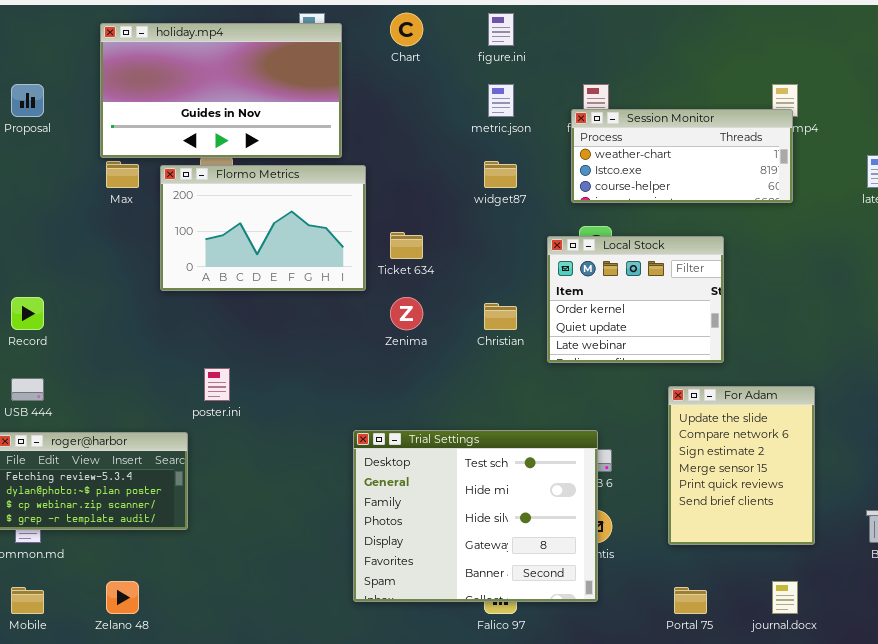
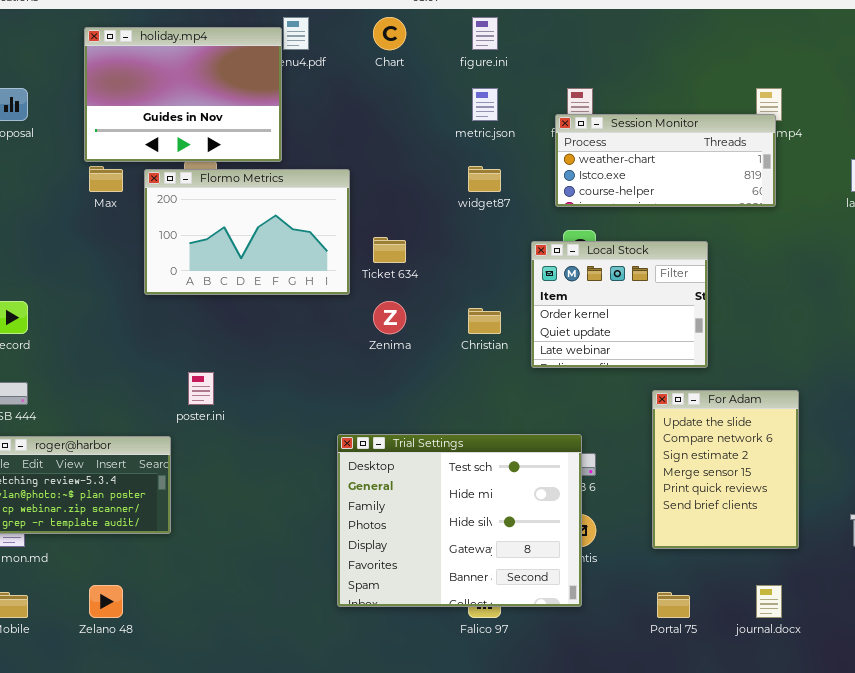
holiday.mp4: [100,23,342,158] -> [84,27,282,162], resized

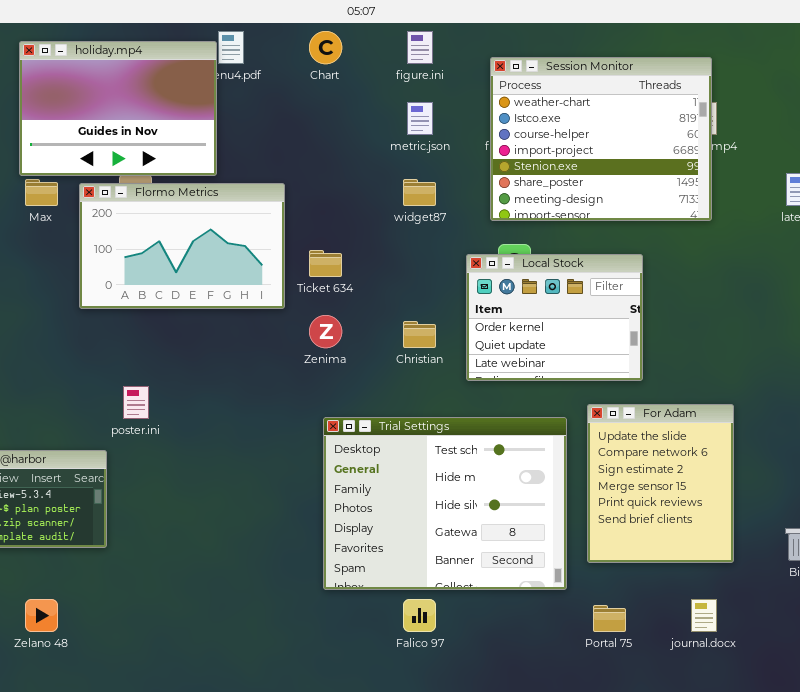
Session Monitor: [555,114,776,207] -> [490,57,712,221], resized
Trial Settings: [337,434,582,607] -> [323,417,567,590], moved

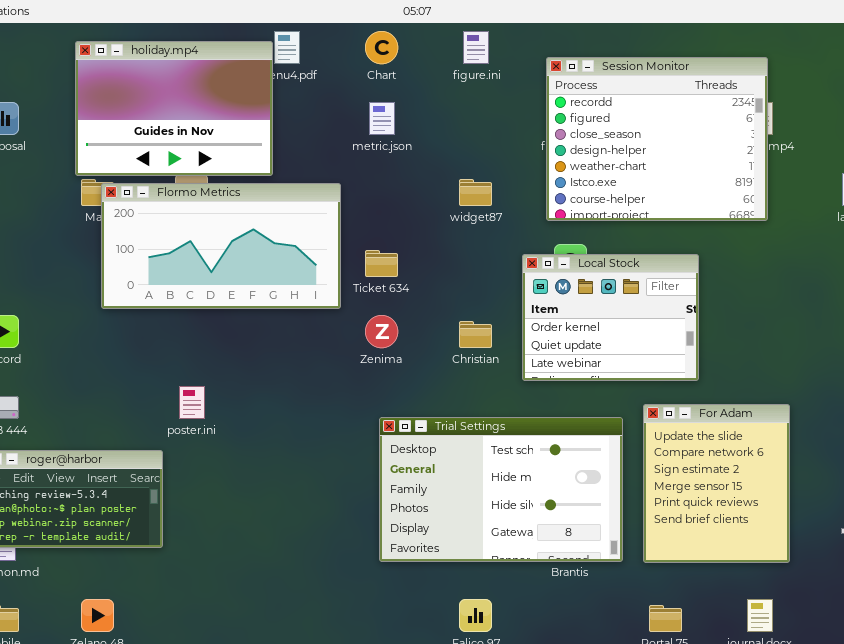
Session Monitor: [490,57,712,221] -> [546,57,768,221], scrolled up 4 rows
metric.json: [407,102,433,135] -> [369,102,395,135], moved
Flormo Metrics: [79,183,285,309] -> [101,183,341,309], resized
Trial Settings: [323,417,567,590] -> [379,417,623,562], resized

